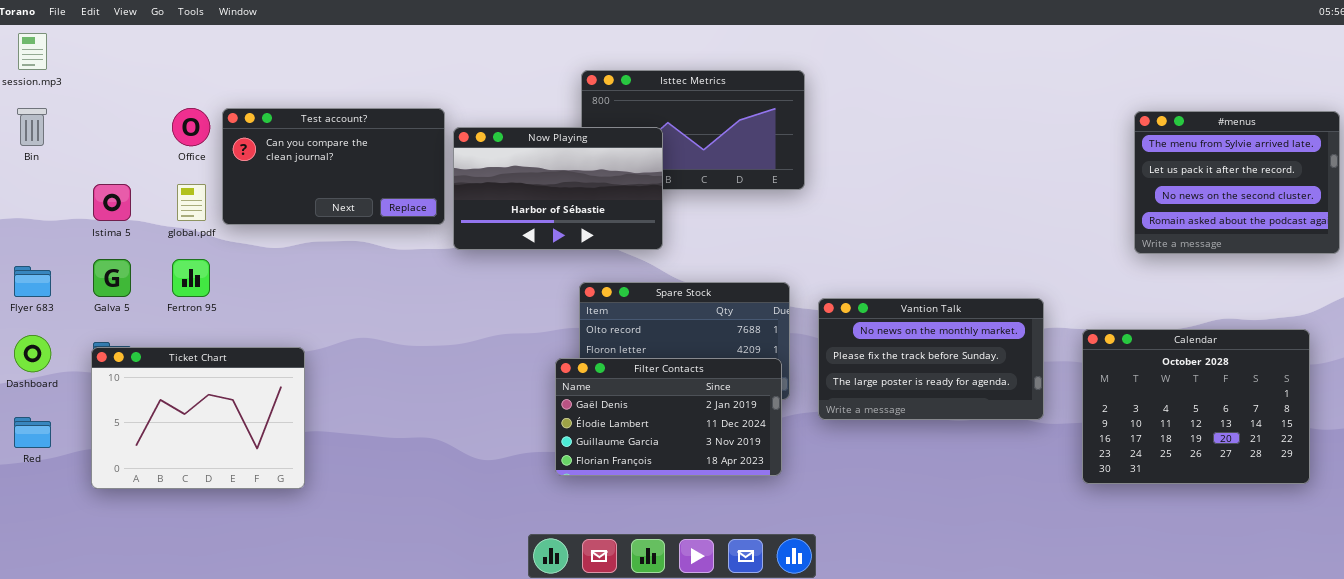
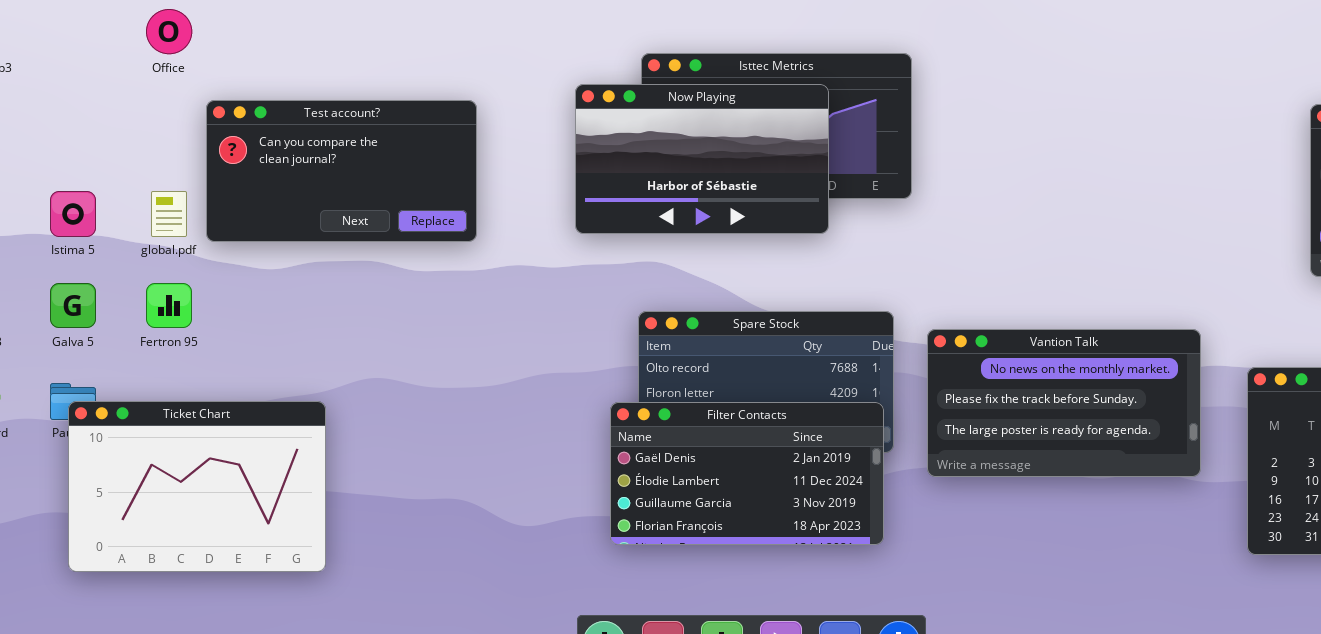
Office: [172,108,210,146] -> [146,9,192,54], moved
Now Playing: [453,127,663,250] -> [575,84,829,234], moved
Ticket Chart: [91,347,305,489] -> [68,401,326,572], moved

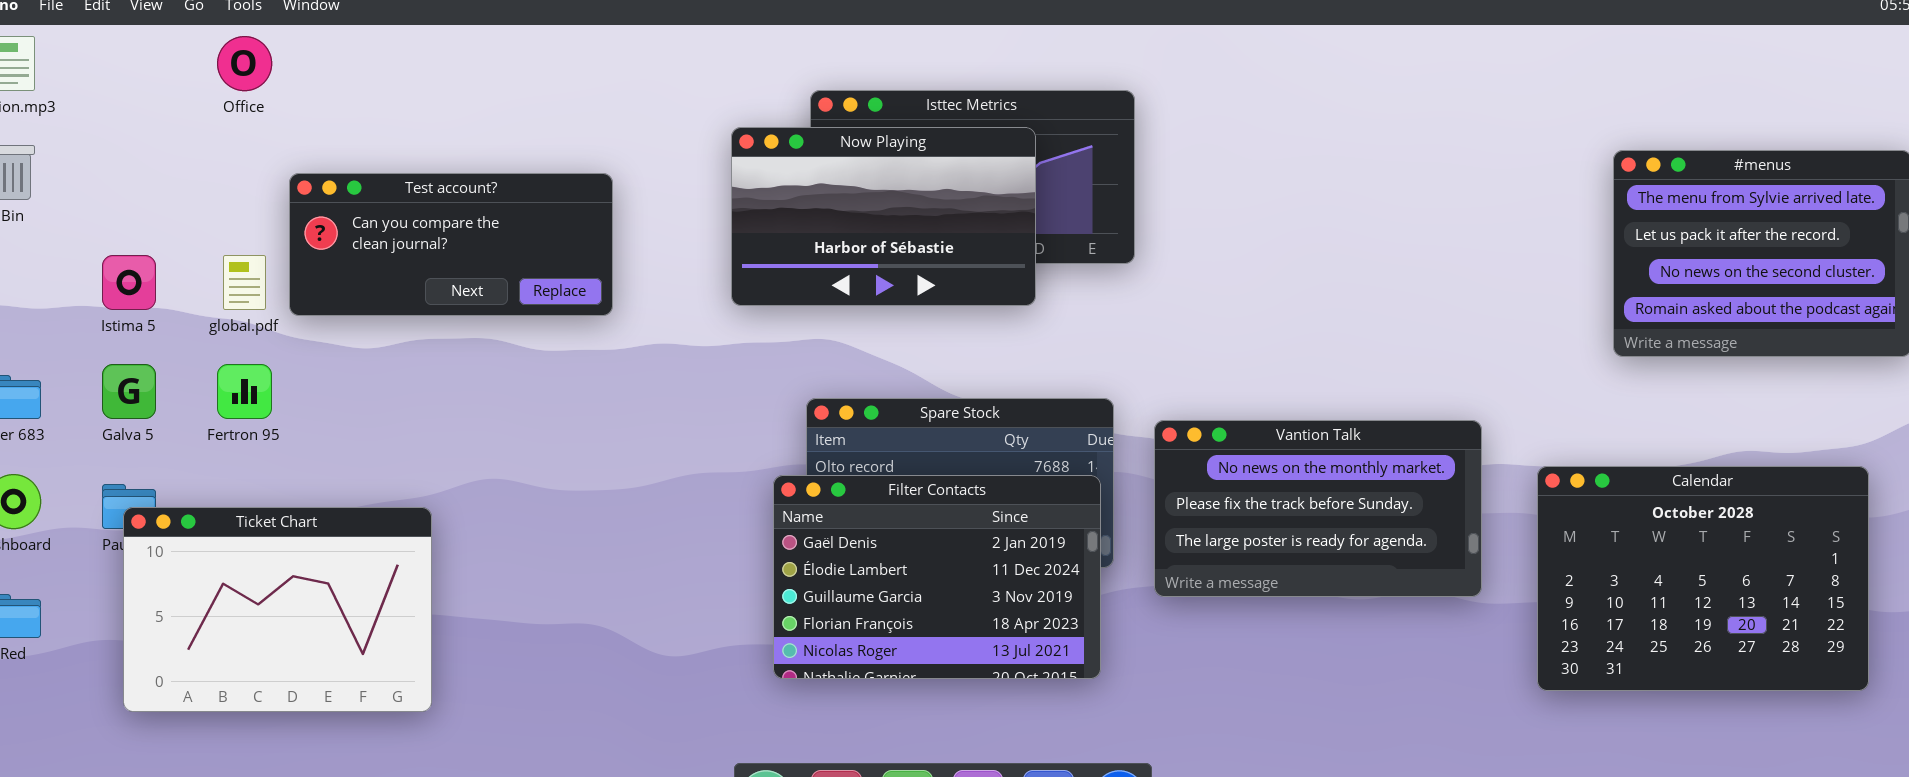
Test account?: [206,100,477,242] -> [289,173,613,316], resized
Filter Contacts: [610,402,884,545] -> [773,475,1101,679], resized

